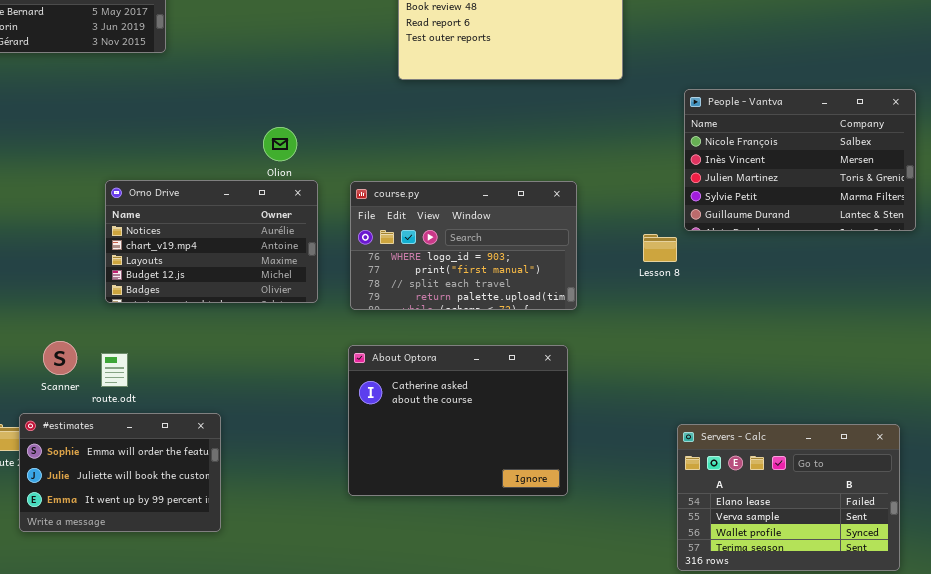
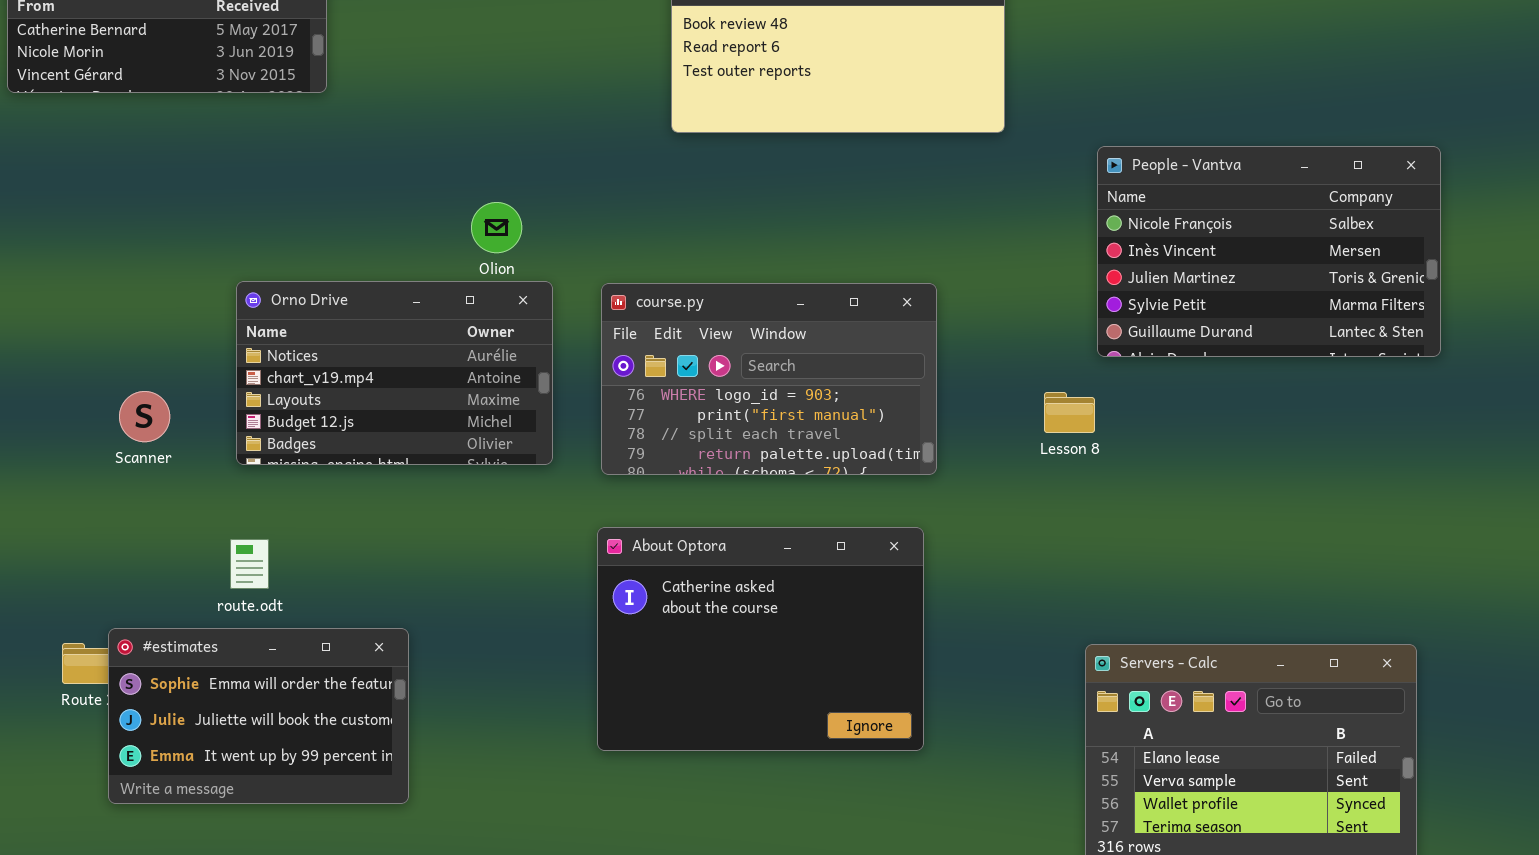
Lesson 8: [643,234,677,262] -> [1044,392,1095,433], moved
Scanner: [43,341,77,375] -> [119,391,170,442], moved

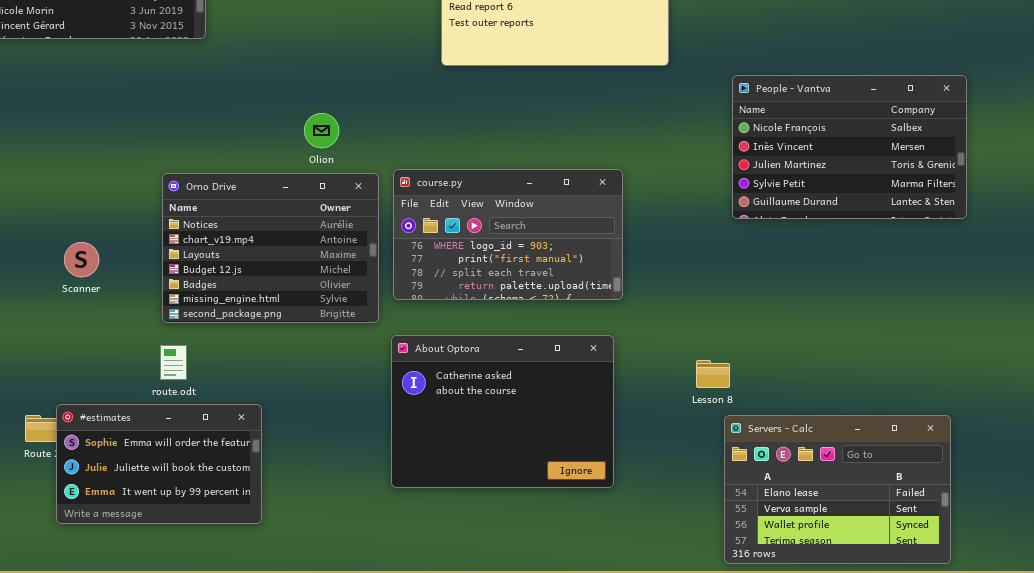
Orno Drive: [236,281,553,465] -> [162,173,379,323], moved, resized
Lesson 8: [1044,392,1095,433] -> [696,360,730,388], moved
route.odt: [230,539,269,589] -> [160,345,187,380], moved

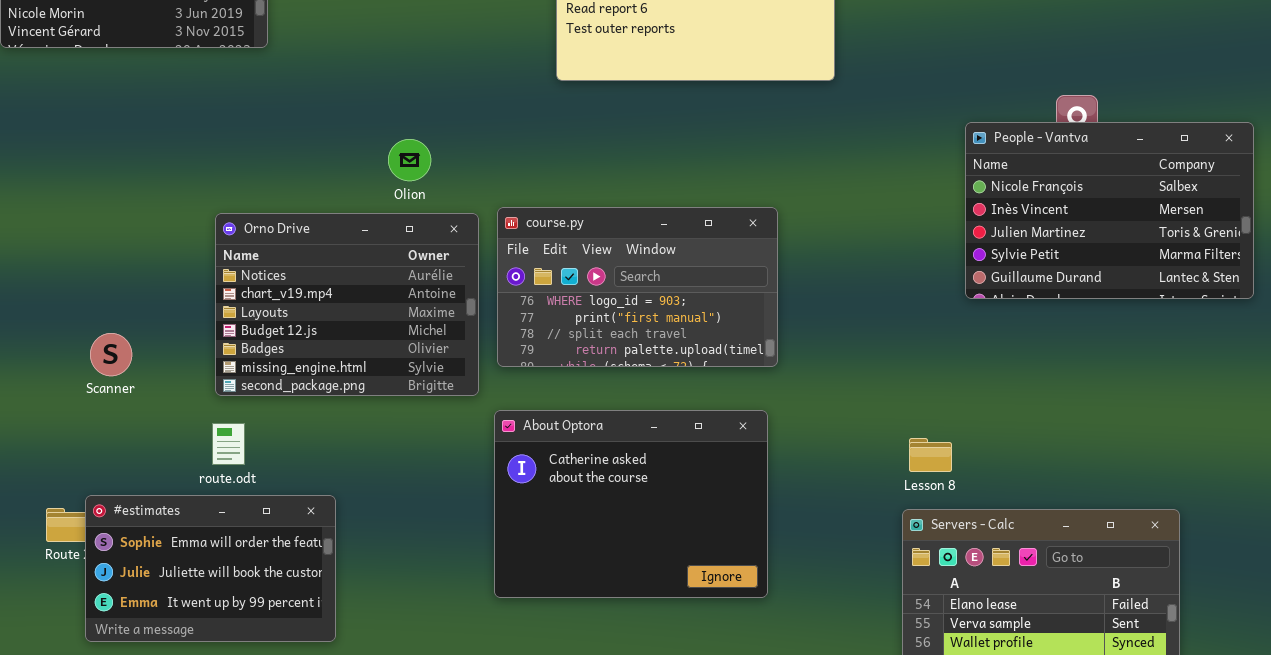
People - Vantva: [732,75,967,219] -> [965,122,1254,299], moved
Scanner: [64,242,99,277] -> [90,333,132,376], moved
Lesson 8: [696,360,730,388] -> [909,438,952,472], moved

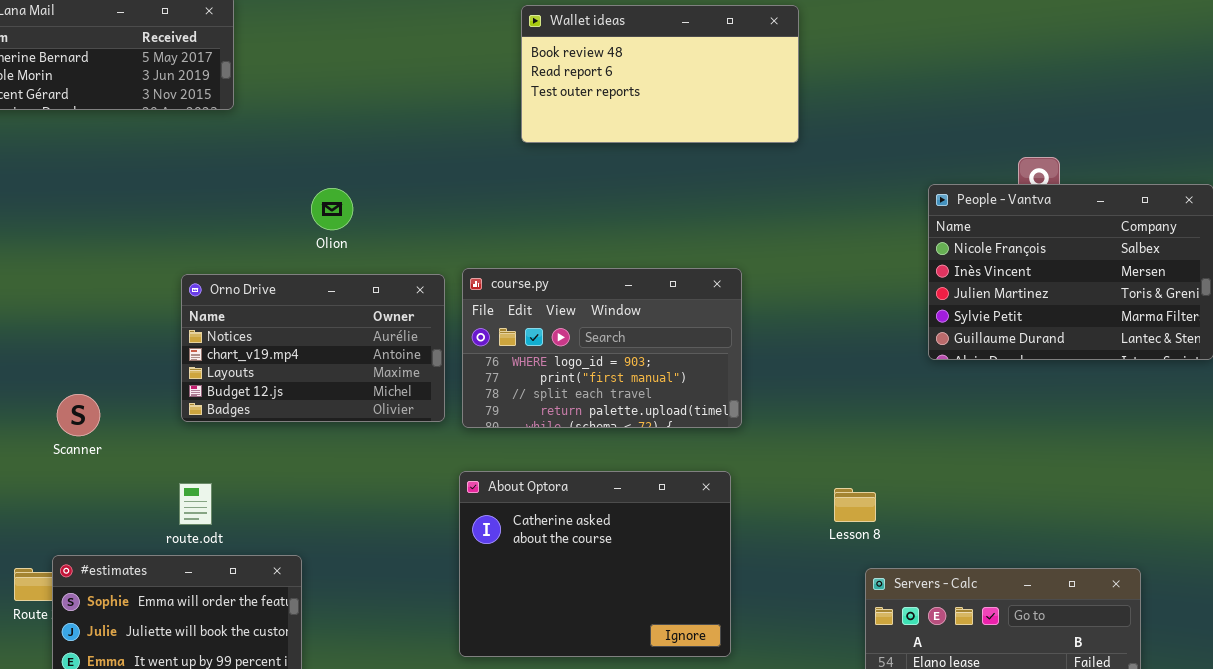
Olion: [388,139,431,181] -> [311,188,353,230], moved
Orno Drive: [215,213,479,396] -> [181,274,445,422], resized
Lesson 8: [909,438,952,472] -> [834,488,876,522], moved

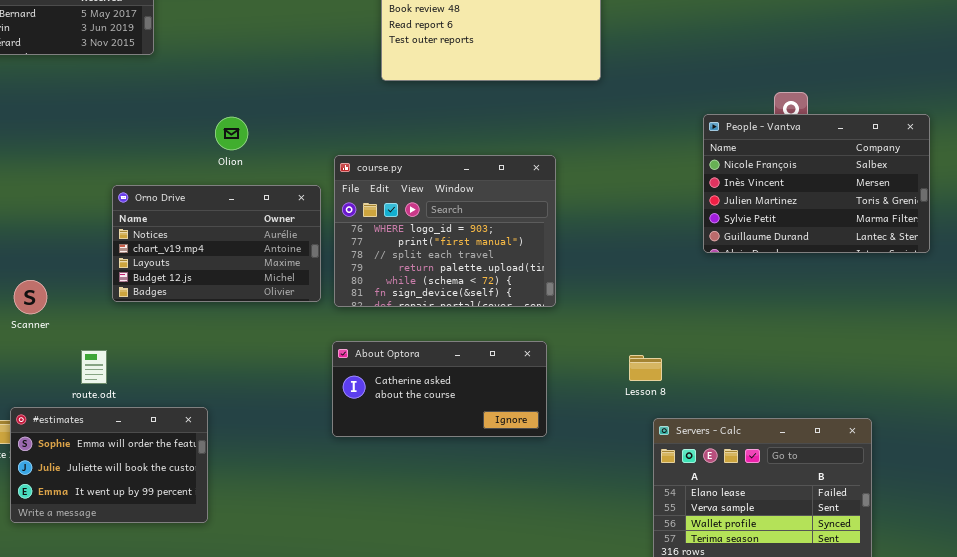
course.py: [462,268,742,428] -> [334,155,556,307], resized
About Optora: [459,471,731,657] -> [332,341,547,437], resized
route.odt: [179,483,212,525] -> [81,350,107,384], moved

